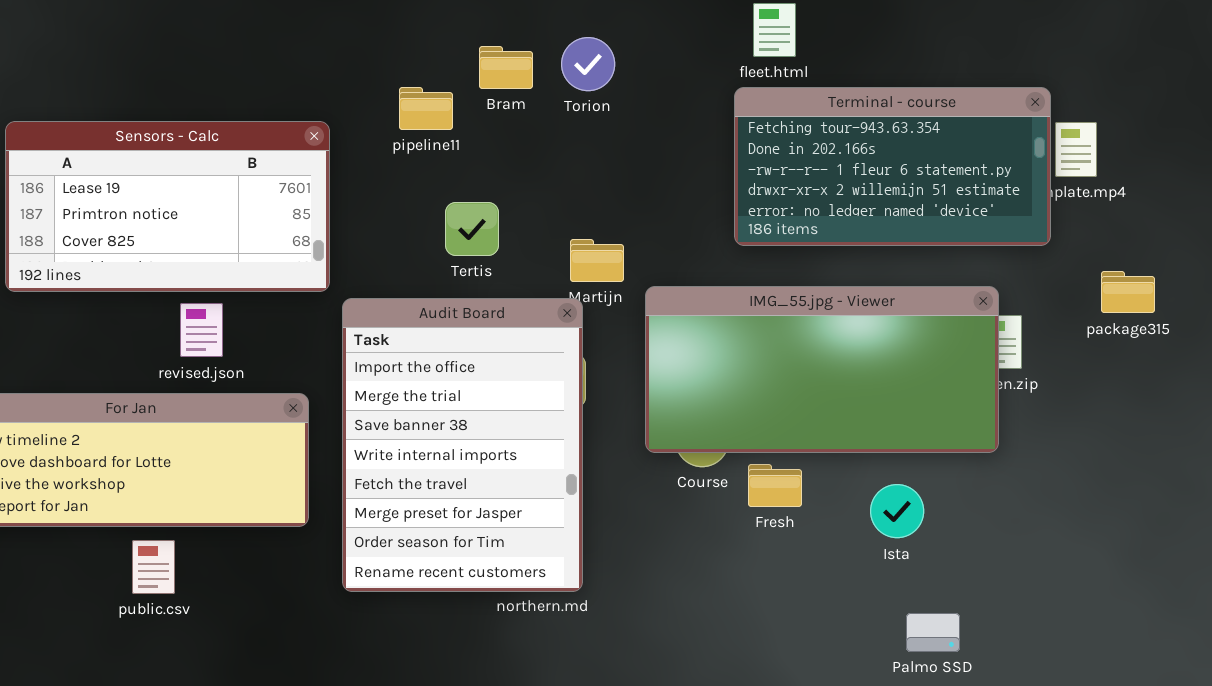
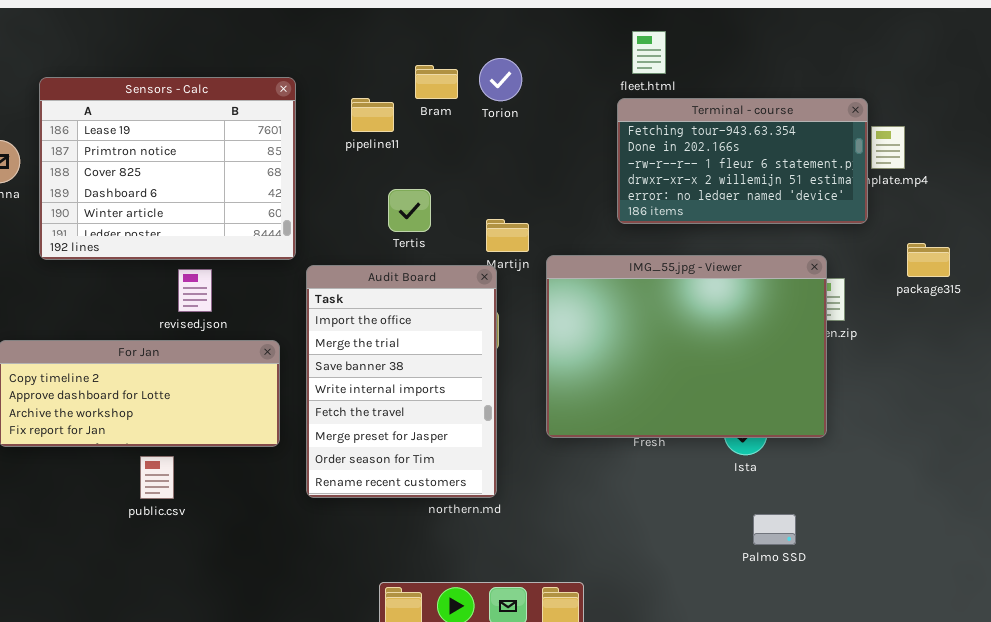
Sensors - Calc: [5,121,330,292] -> [39,77,296,260], resized
IMG_55.jpg - Viewer: [645,286,999,453] -> [546,255,827,438], resized

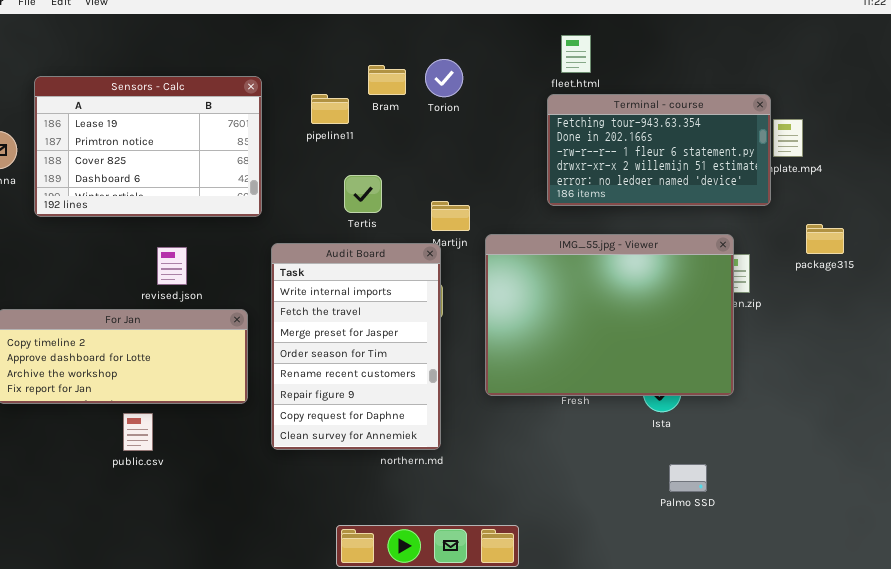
Sensors - Calc: [39,77,296,260] -> [34,76,262,217], resized
Audit Board: [306,265,497,498] -> [271,243,441,450], scrolled down 3 rows

